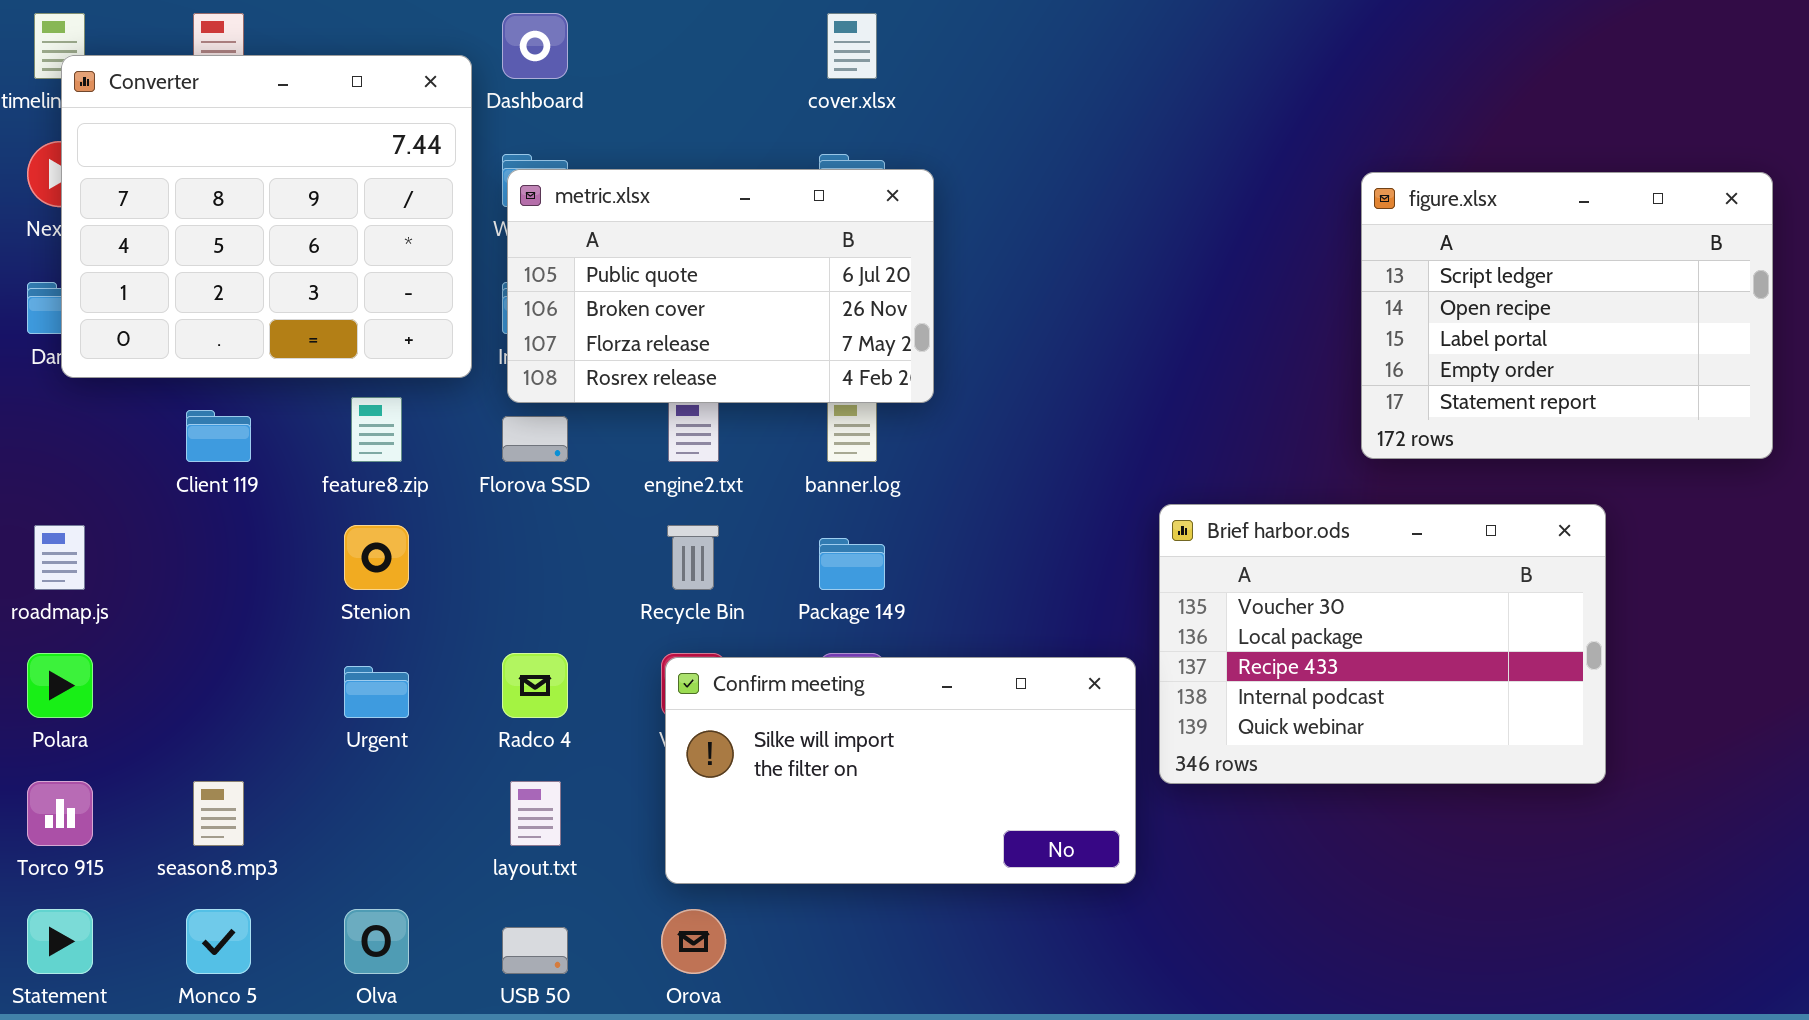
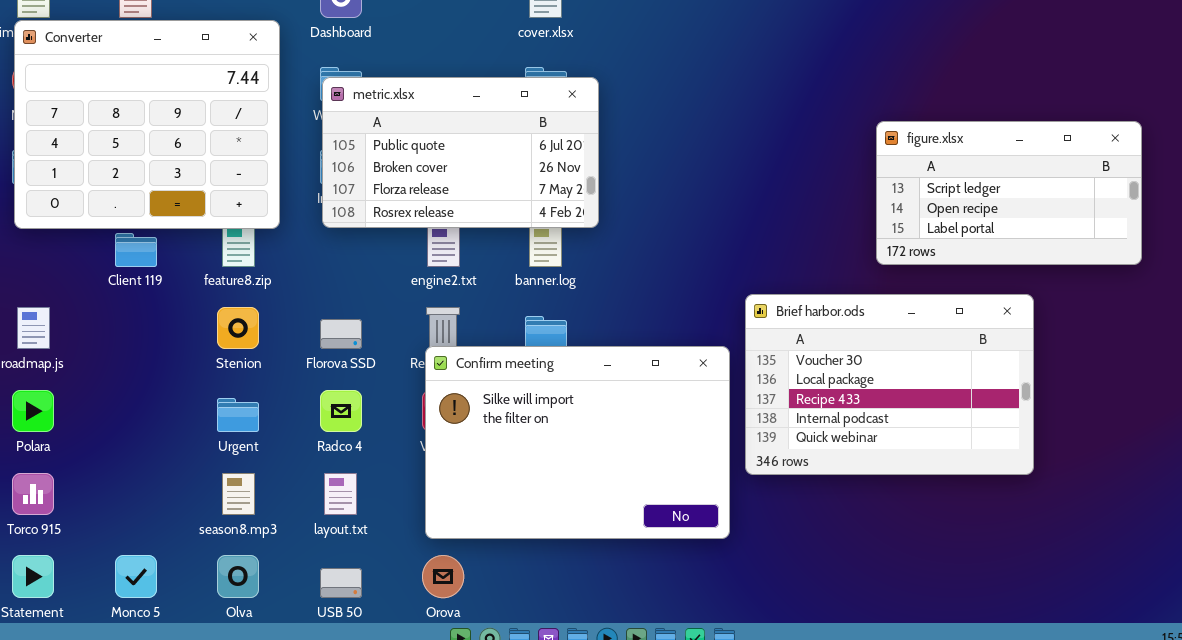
Converter: [61,55,472,378] -> [14,20,280,229], moved
figure.xlsx: [1361,172,1773,459] -> [876,121,1142,265], resized
Florova SSD: [502,416,568,462] -> [320,319,362,349], moved
Confirm meeting: [665,657,1136,884] -> [425,346,730,539], resized
season8.mp3: [193,781,244,846] -> [222,473,255,515], moved

